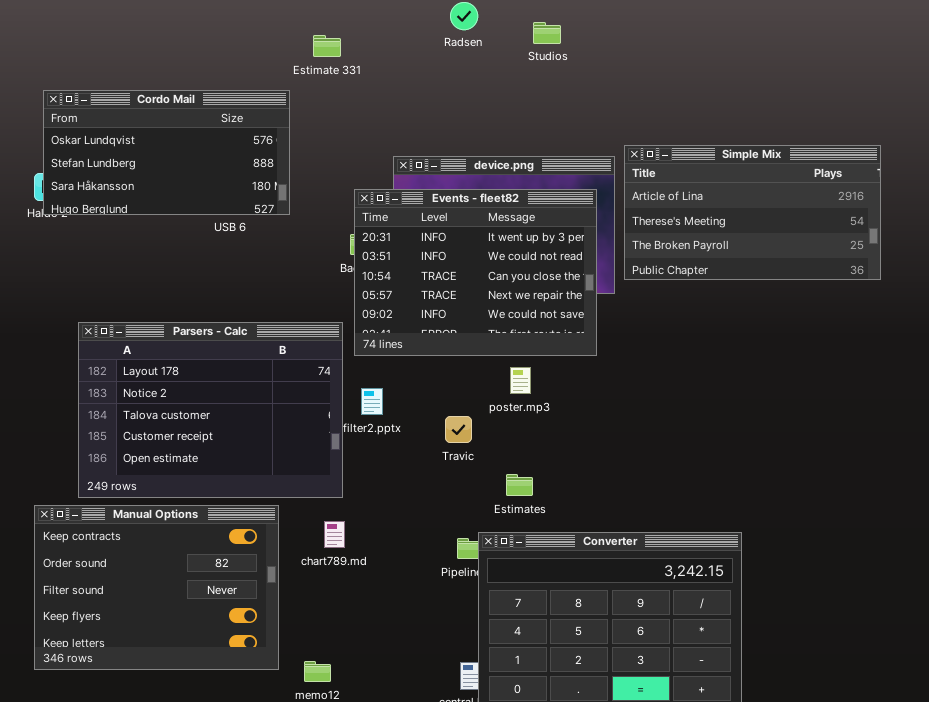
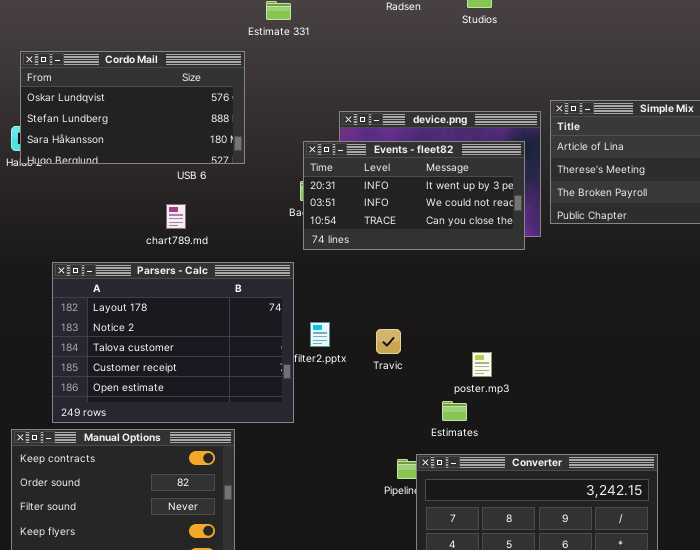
Events - fleet82: [354,189,597,356] -> [303,141,525,250], resized
poster.mp3: [510,367,531,394] -> [472,352,492,377], moved
Travic: [445,416,472,443] -> [376,329,401,354], moved
chart789.md: [324,521,345,548] -> [166,204,186,229], moved

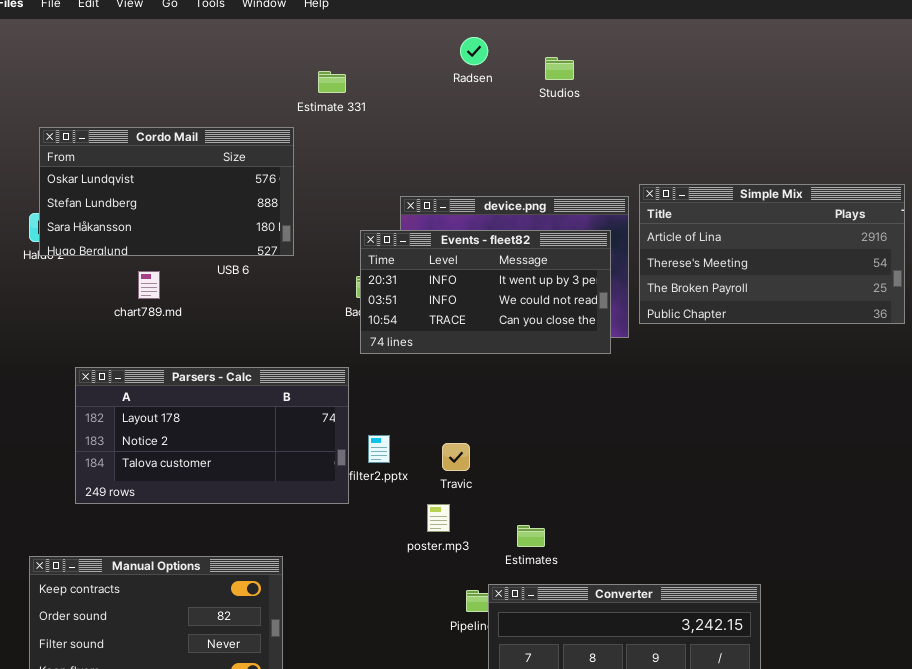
chart789.md: [166,204,186,229] -> [138,271,160,299], moved
Parsers - Calc: [52,262,294,423] -> [75,367,349,504], resized
poster.mp3: [472,352,492,377] -> [427,504,450,532], moved

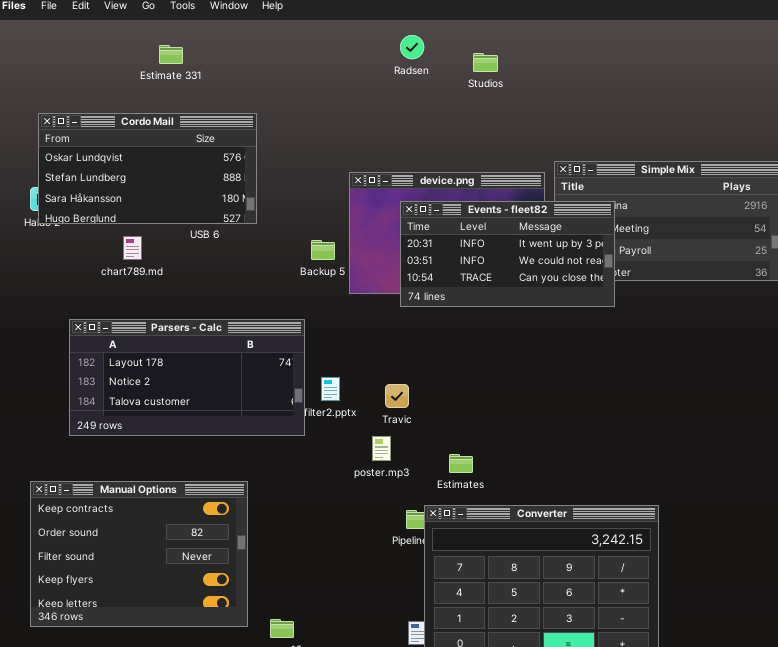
Estimate 331: [318,71,346,93] -> [159,45,183,64], moved
Events - fleet82: [360,230,611,354] -> [400,201,615,307], moved

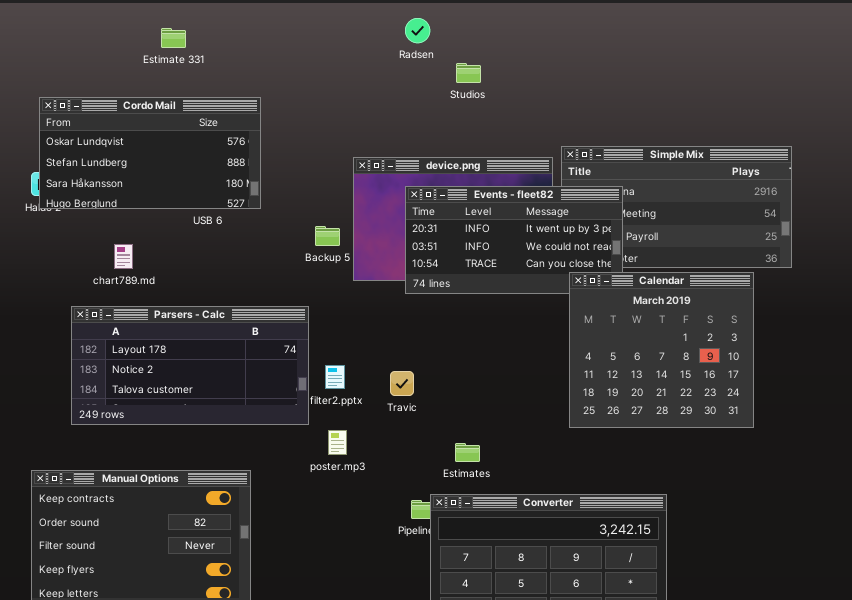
Studios: [473,53,498,72] -> [456,63,481,83], moved
chart789.md: [123,236,142,260] -> [114,244,133,269], moved
Calendar: none -> [569,272,754,428], opened
poster.mp3: [372,436,391,461] -> [328,430,347,455], moved

